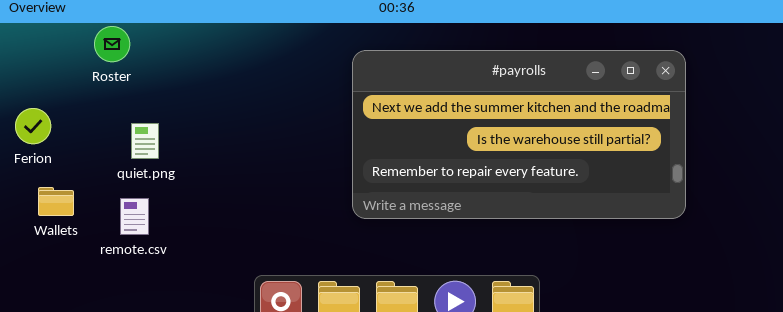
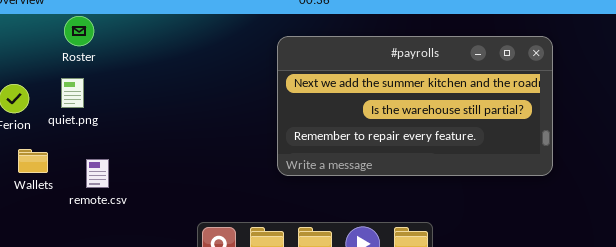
quiet.png: [131,123,159,159] -> [61,78,84,108], moved

